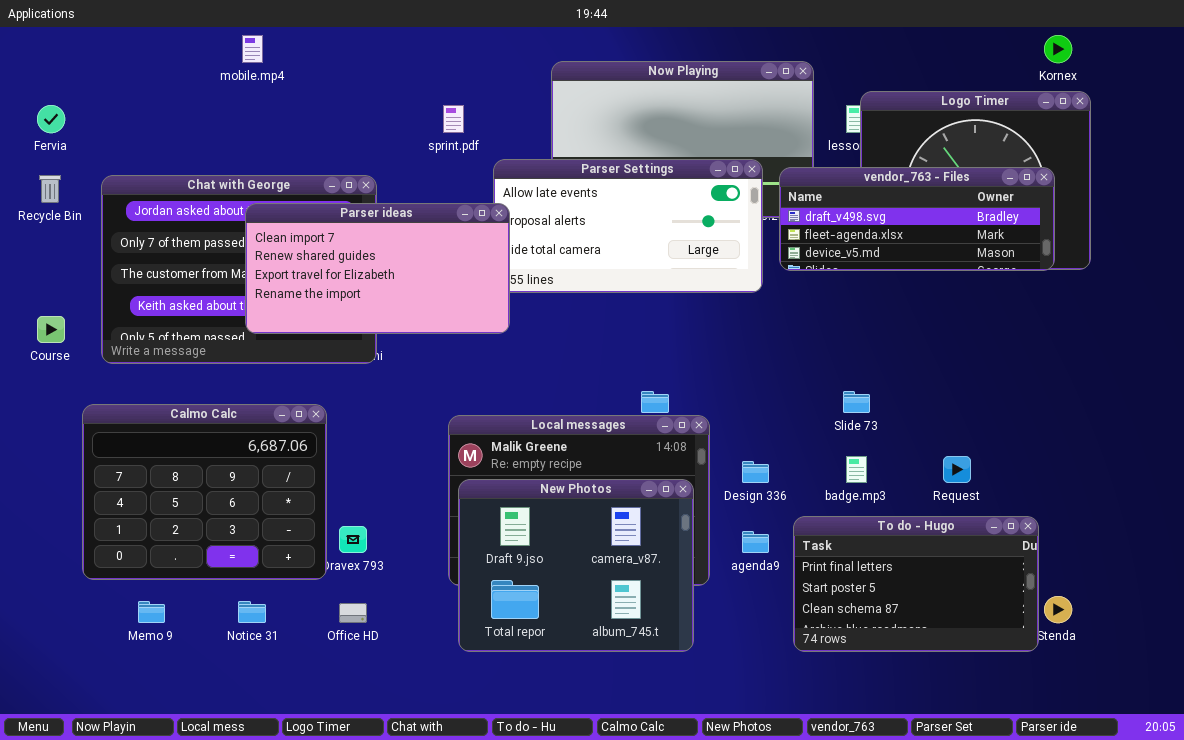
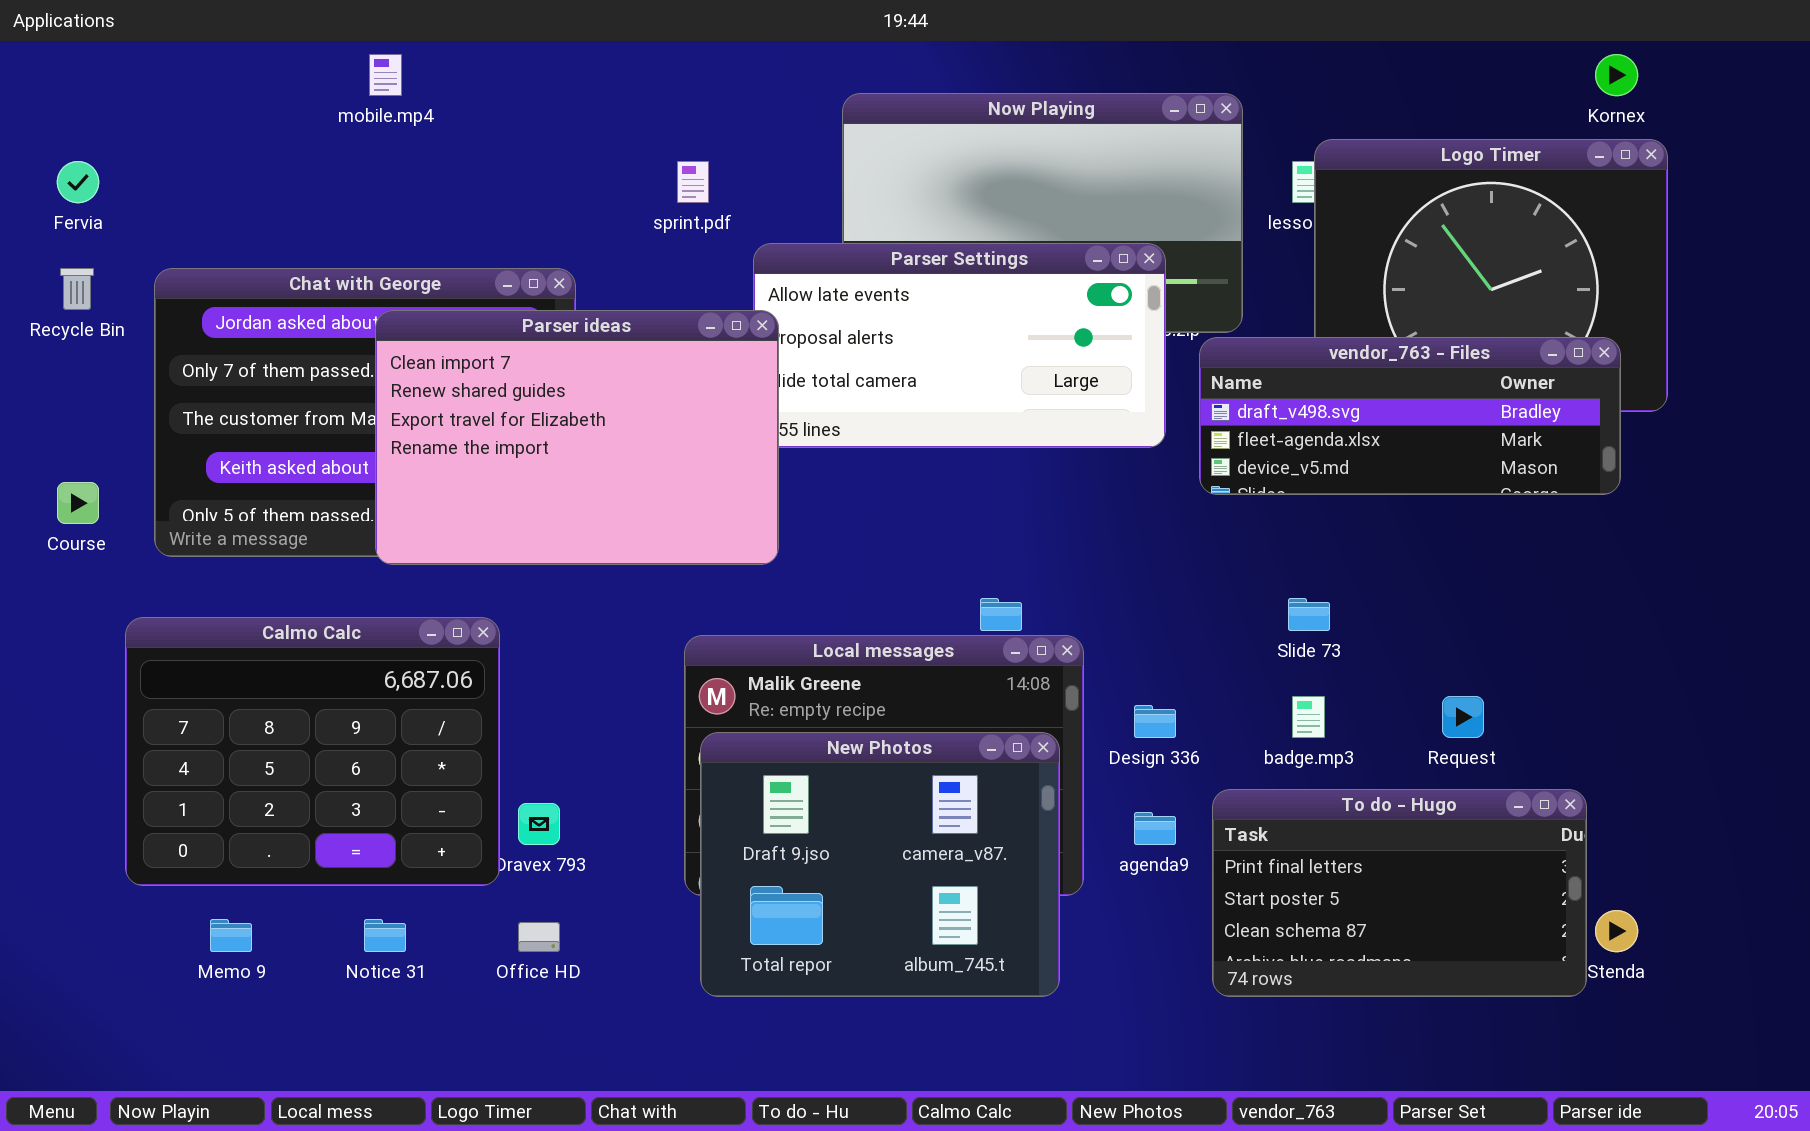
vendor_763 - Files: [779,167,1055,271] -> [1199,337,1621,495], moved
Parser ideas: [245,203,510,334] -> [375,310,779,565], resized

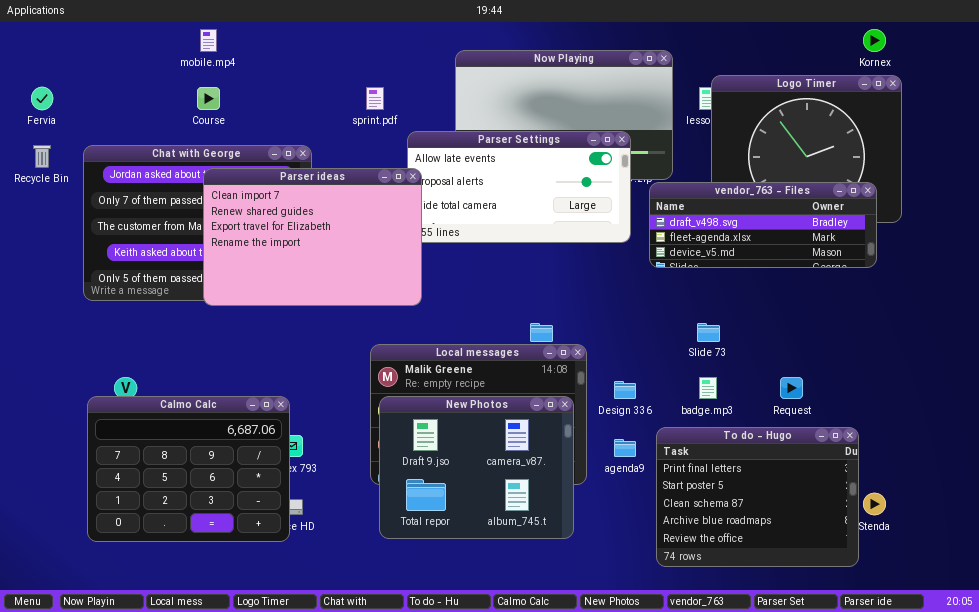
Course: [57,482,99,524] -> [197,87,220,110], moved
Calmo Calc: [125,617,500,886] -> [87,396,290,542], moved
To do - Hugo: [1212,789,1587,997] -> [656,427,859,567], resized

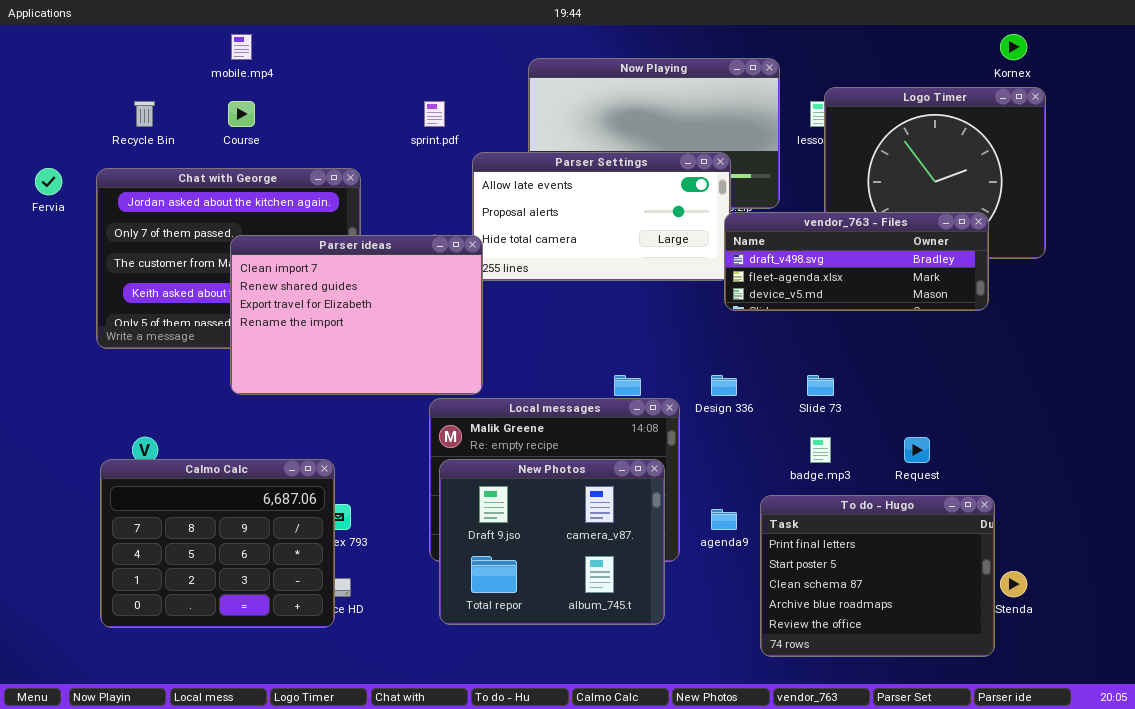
Fervia: [31,87,53,110] -> [35,168,62,195], moved
Recycle Bin: [33,145,51,168] -> [134,101,155,127], moved
Parser ideas: [203,168,422,306] -> [230,235,483,395], moved
vendor_763 - Files: [649,182,877,268] -> [724,212,989,311], moved
Design 336: [614,381,636,399] -> [711,375,737,396], moved

